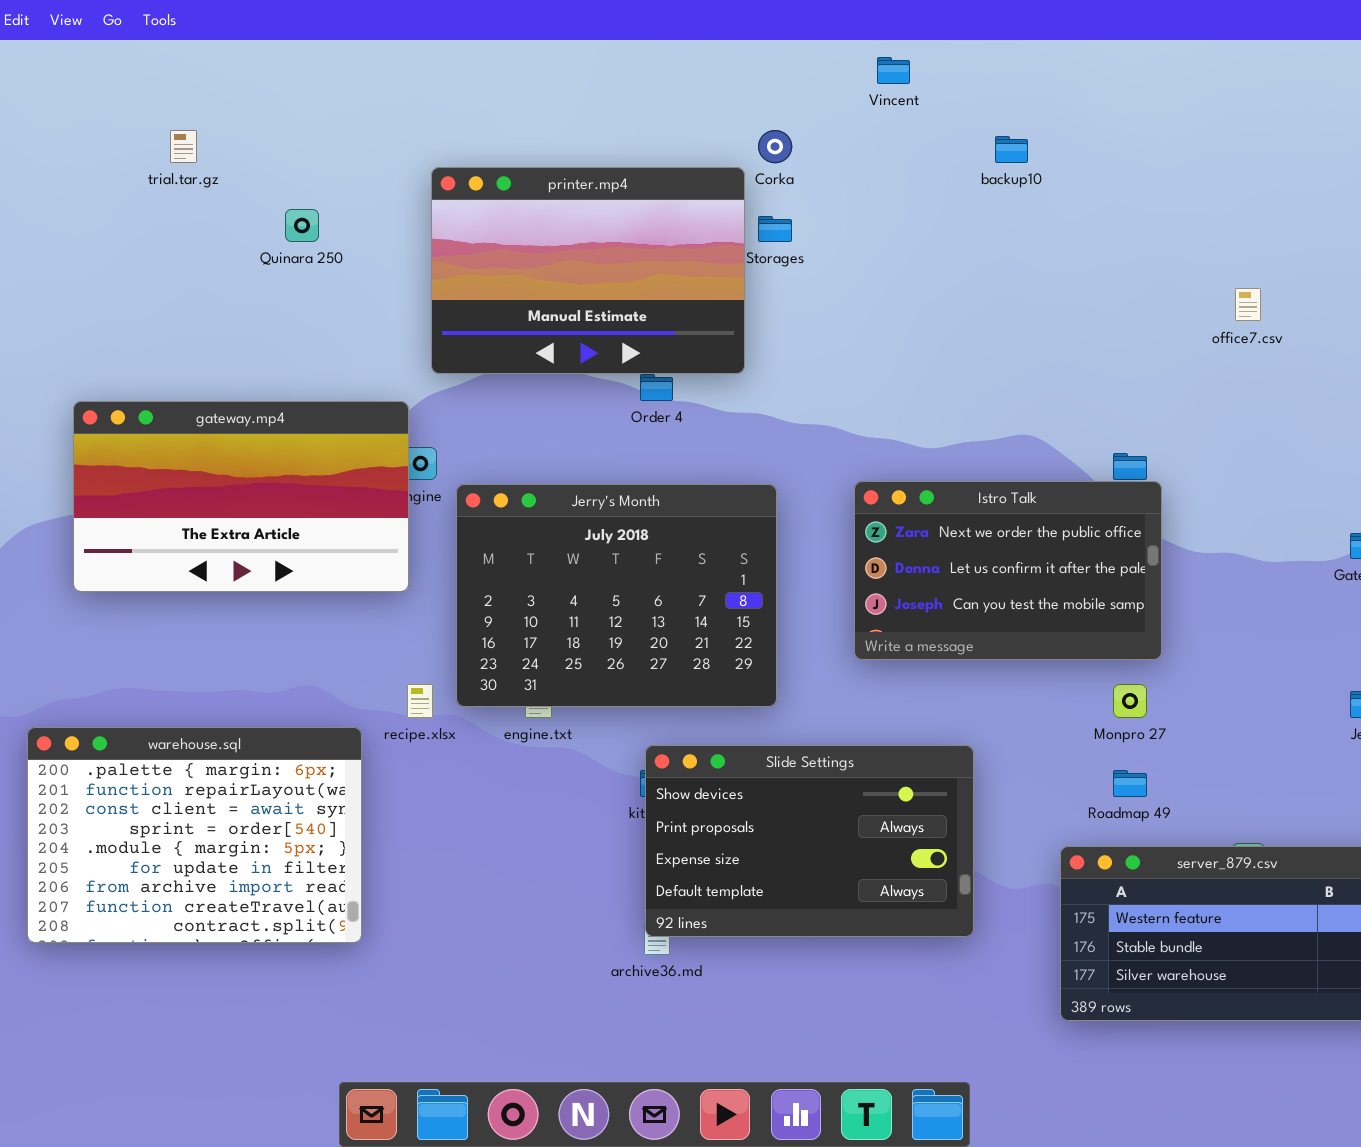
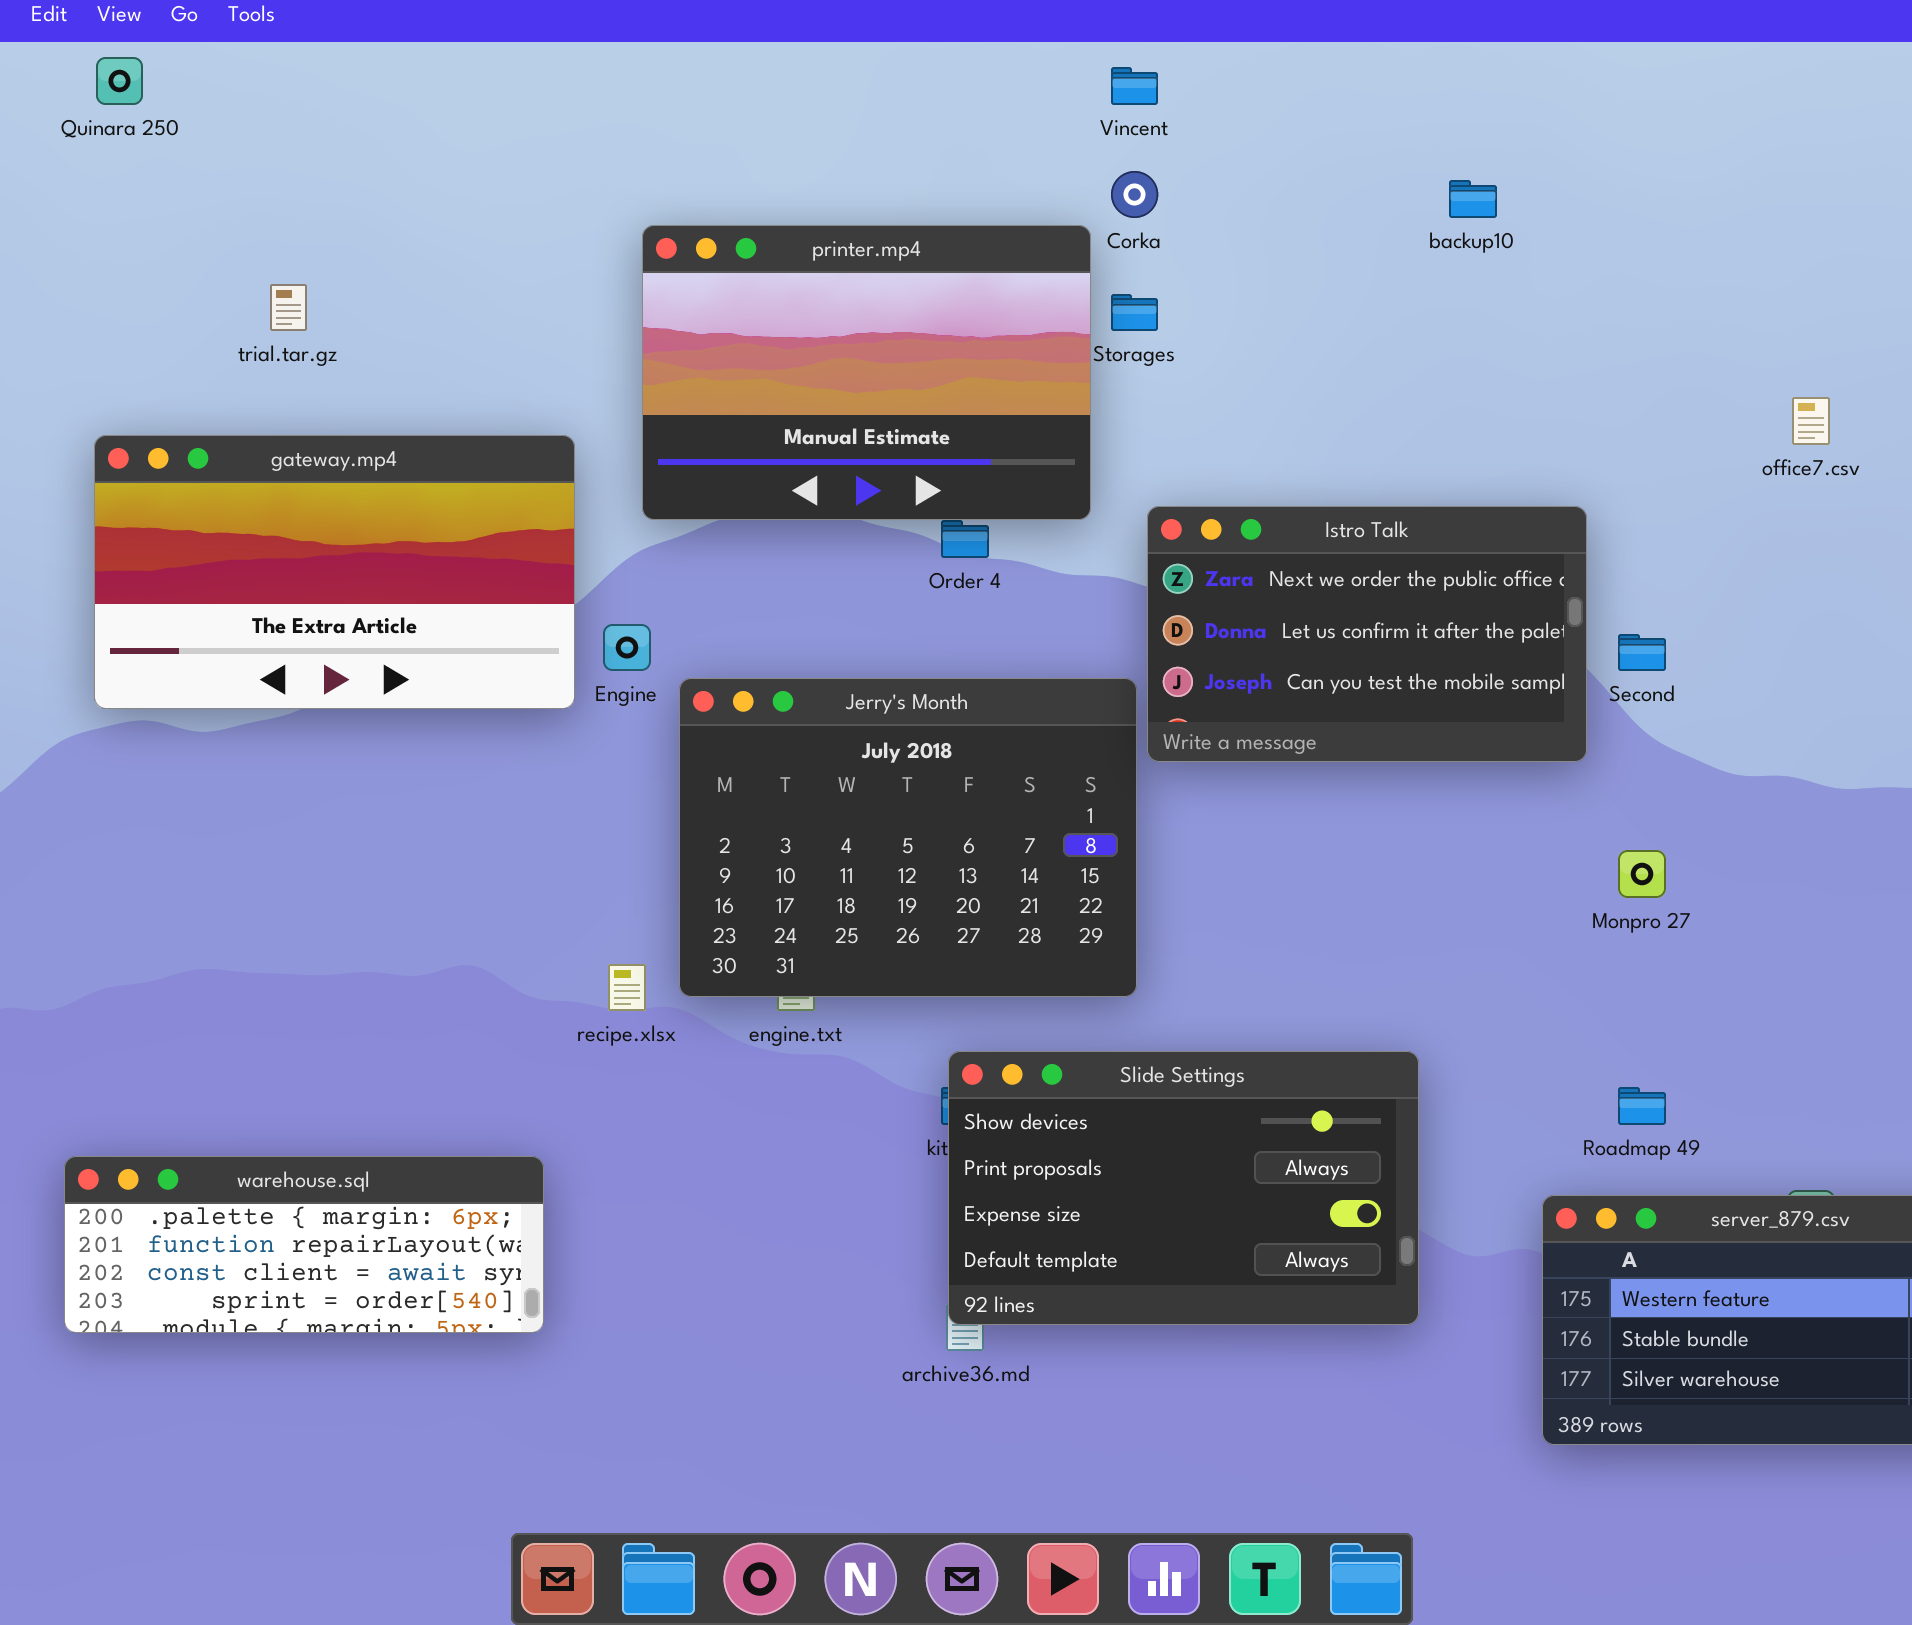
Vincent: [877,57,910,84] -> [1111,67,1158,105], moved
trial.tar.gz: [170,130,197,163] -> [270,284,307,331], moved
Quinara 250: [285,209,319,242] -> [96,57,143,105], moved
gateway.mp4: [73,401,409,592] -> [94,435,575,709], moved
Istro Talk: [854,481,1162,660] -> [1147,506,1587,762], moved
Monpro 27: [1113,684,1147,718] -> [1618,850,1666,898], moved
warehouse.sql: [27,727,362,943] -> [64,1156,544,1333], resized

